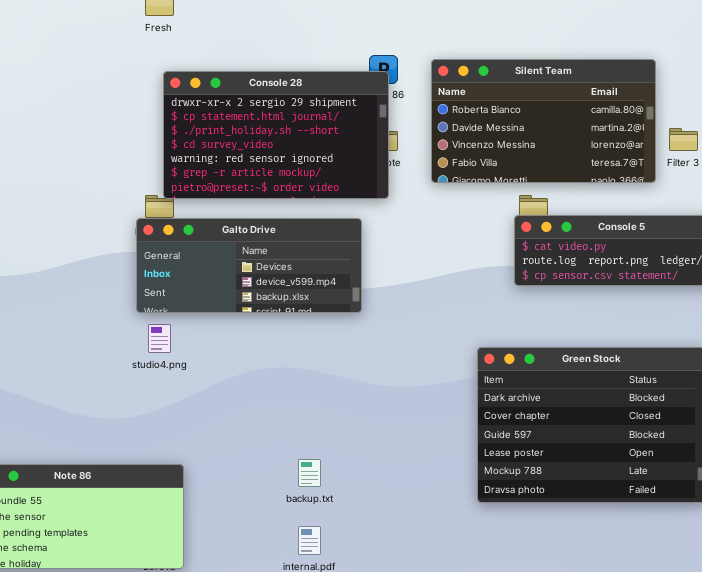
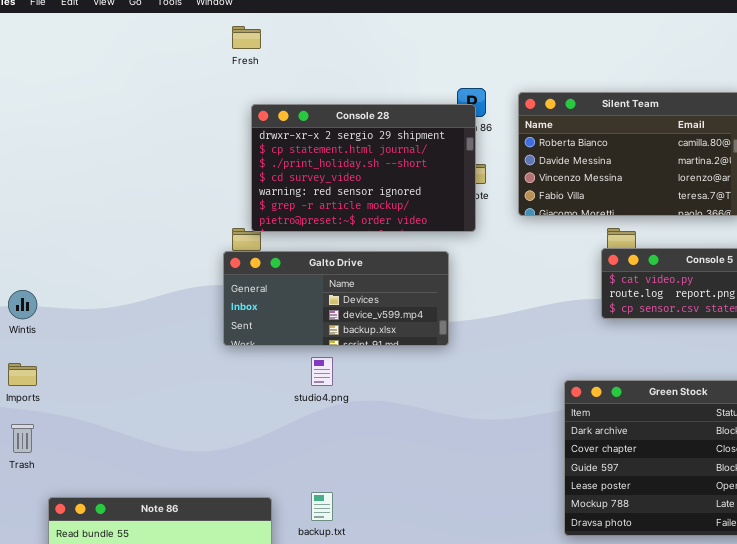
studio4.png: [148,324,171,353] -> [311,357,333,386], moved
backup.txt: [298,459,321,487] -> [311,492,333,521], moved

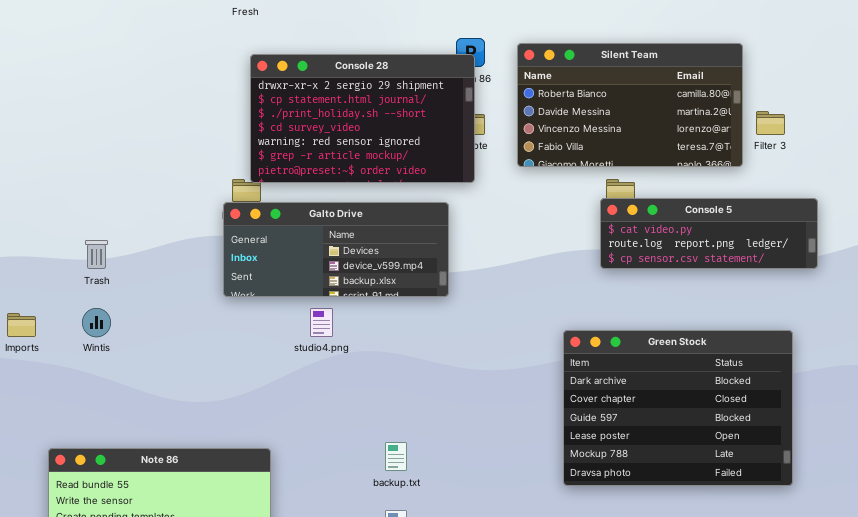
Wintis: [8,290,37,319] -> [82,308,111,337], moved
Trash: [11,424,34,453] -> [85,240,108,269], moved
backup.txt: [311,492,333,521] -> [385,442,407,471], moved

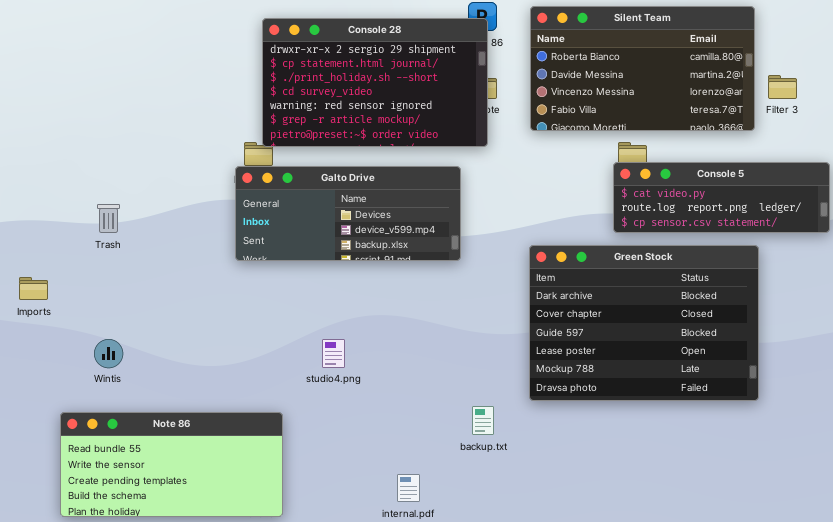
Wintis: [82,308,111,337] -> [94,339,123,368], moved
studio4.png: [310,308,333,337] -> [322,339,345,368], moved
Green Stock: [563,330,793,486] -> [529,245,759,401], moved
backup.txt: [385,442,407,471] -> [472,406,494,435], moved

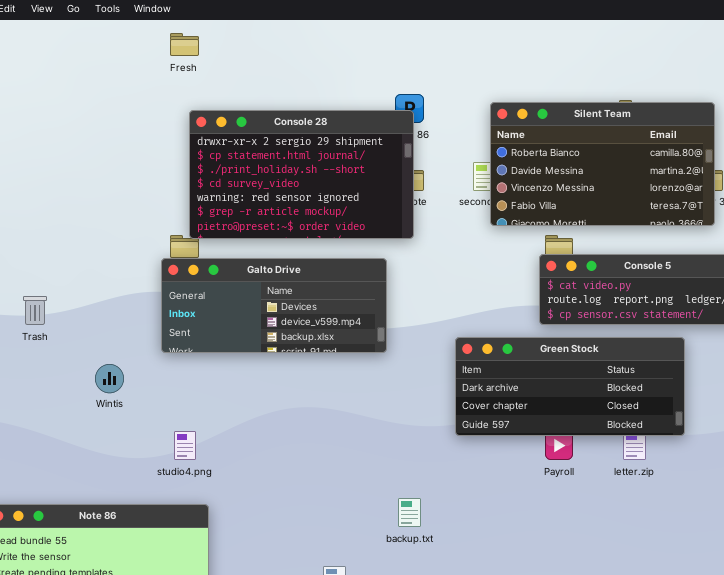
Silent Team: [530,6,755,131] -> [490,102,715,226], moved
Green Stock: [529,245,759,401] -> [455,337,685,436], resized
Wintis: [94,339,123,368] -> [95,364,124,393], moved
studio4.png: [322,339,345,368] -> [174,431,196,460], moved

